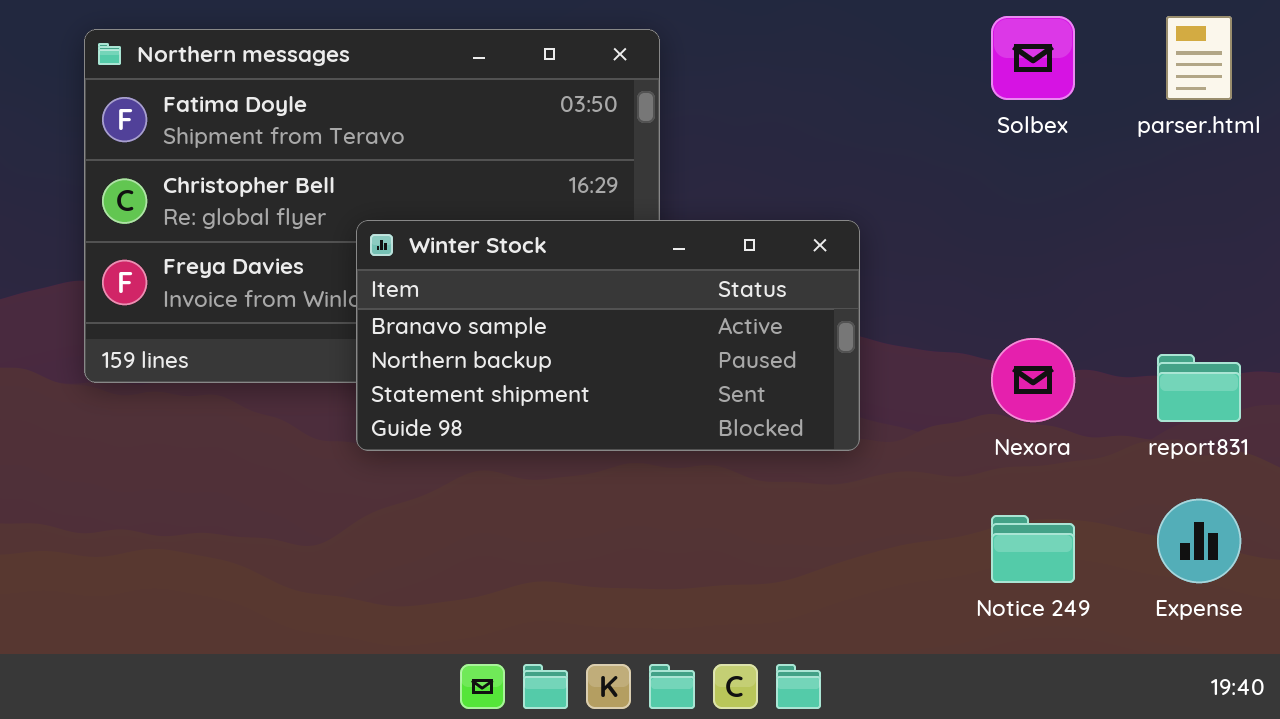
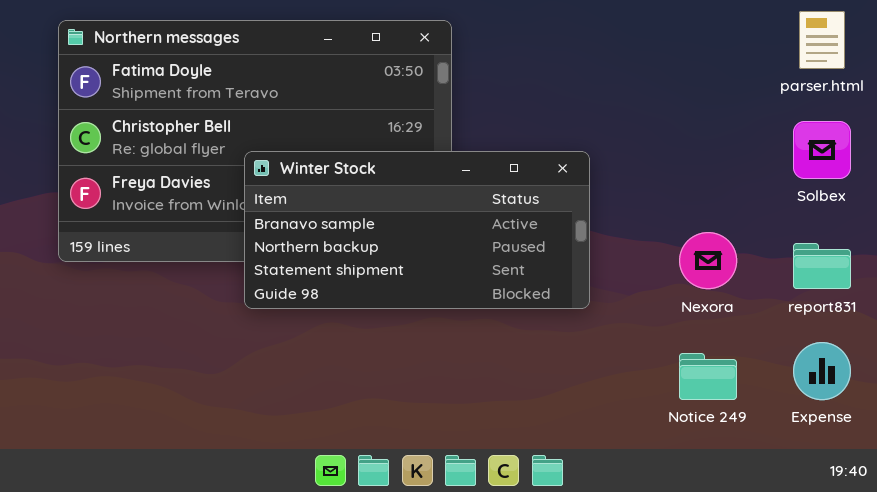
Solbex: [991,16,1075,100] -> [793,121,851,179], moved

